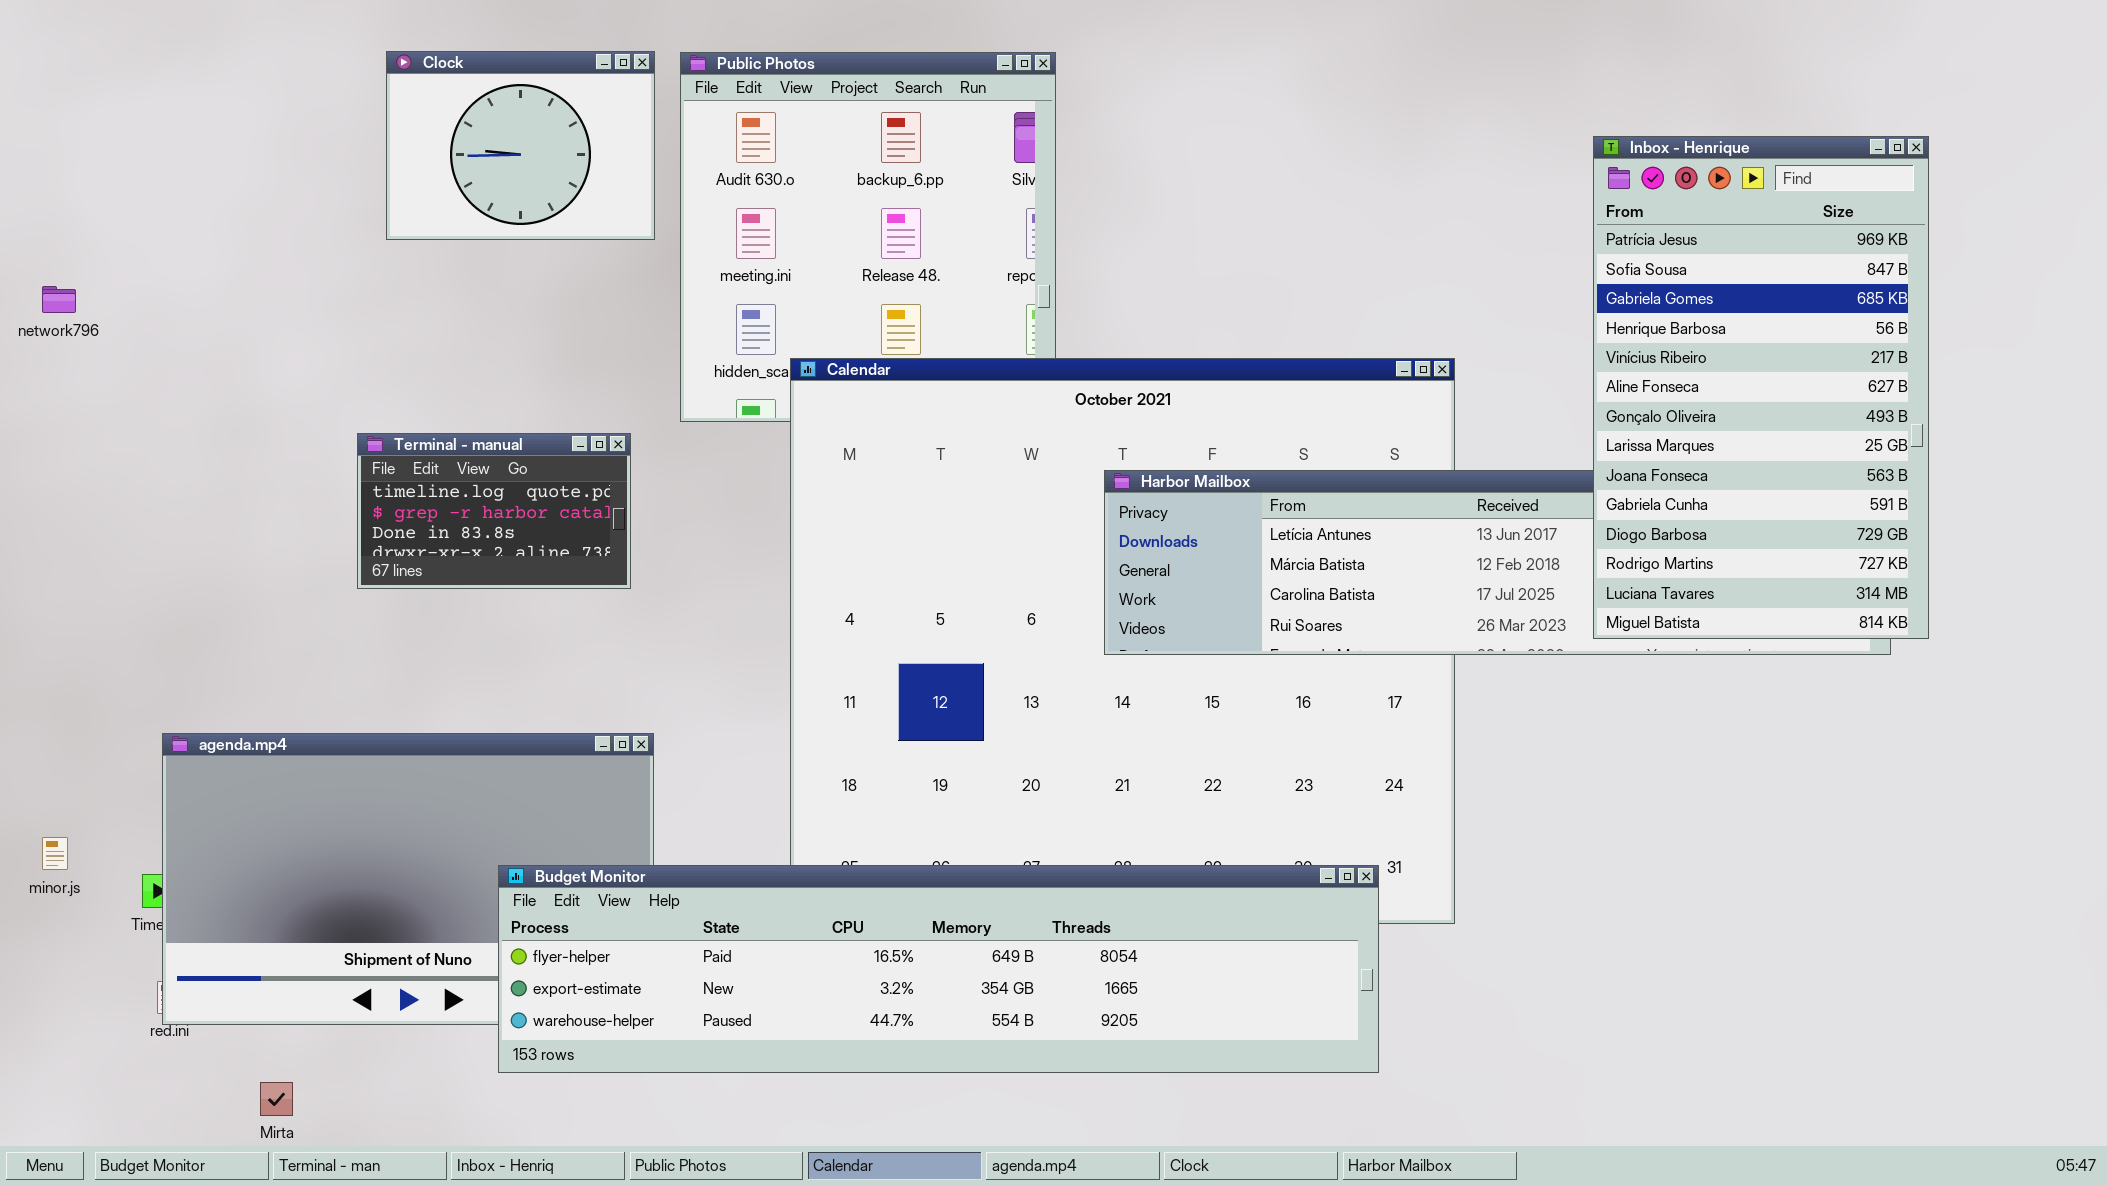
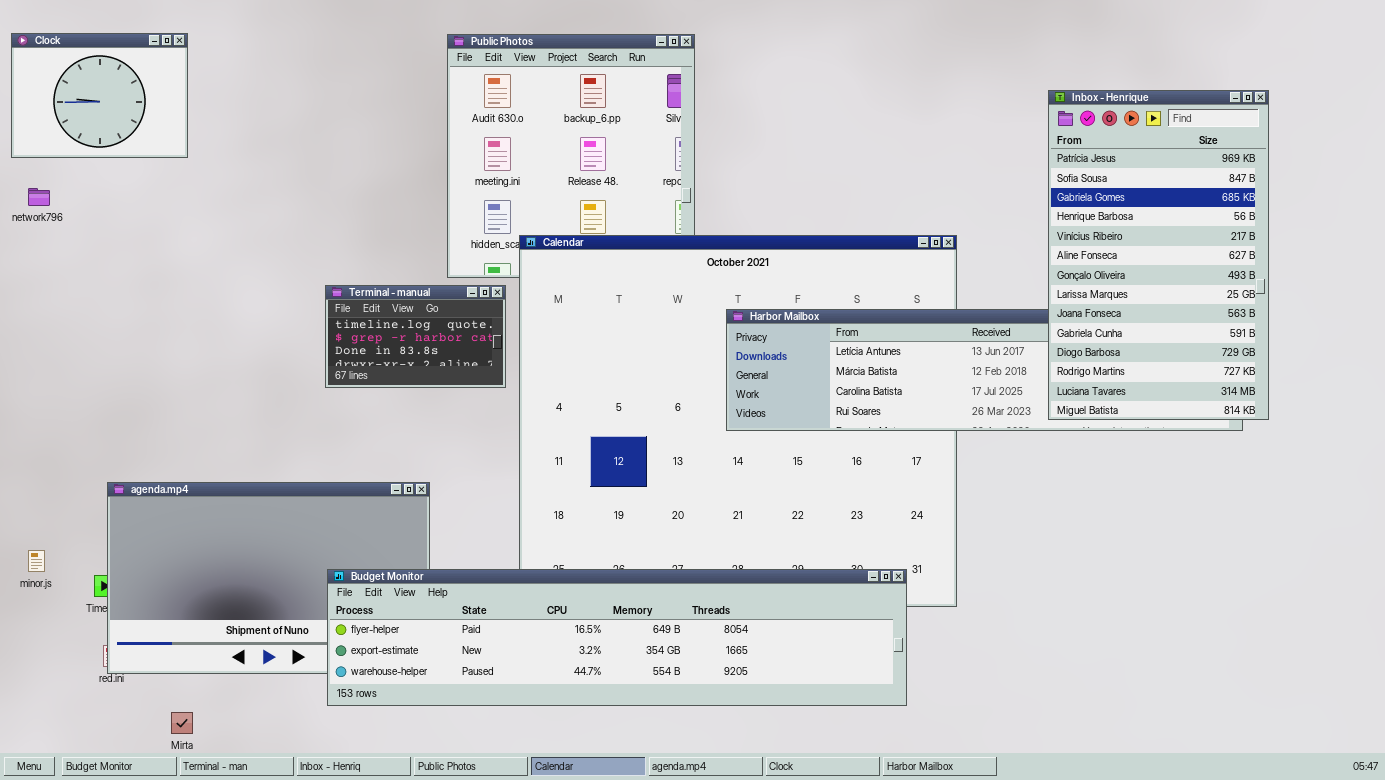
Clock: [386,51,655,240] -> [11,33,188,158], moved
Terminal - manual: [357,433,631,589] -> [325,285,506,388], moved

